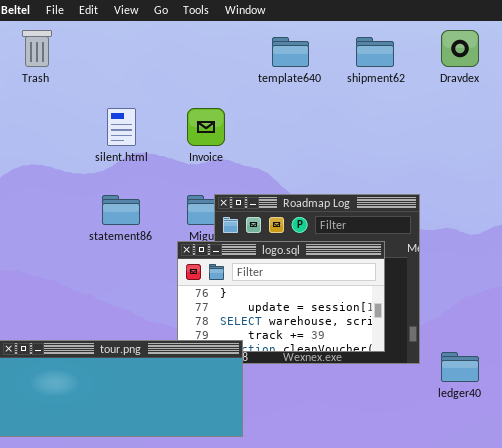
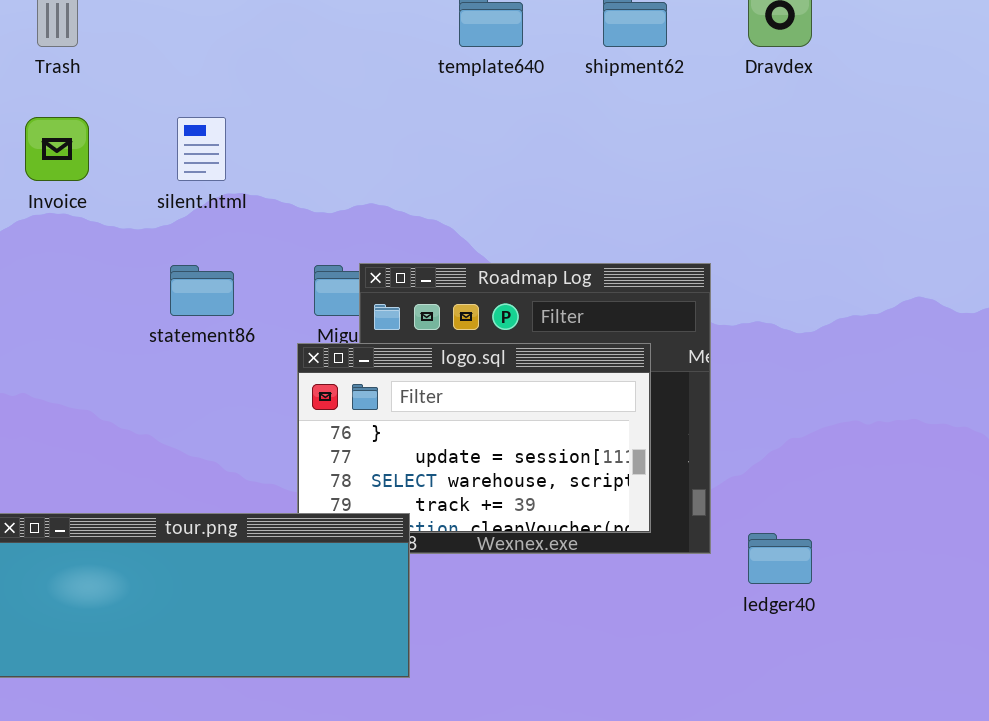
Invoice: [187,108,225,146] -> [25,117,89,181], moved

